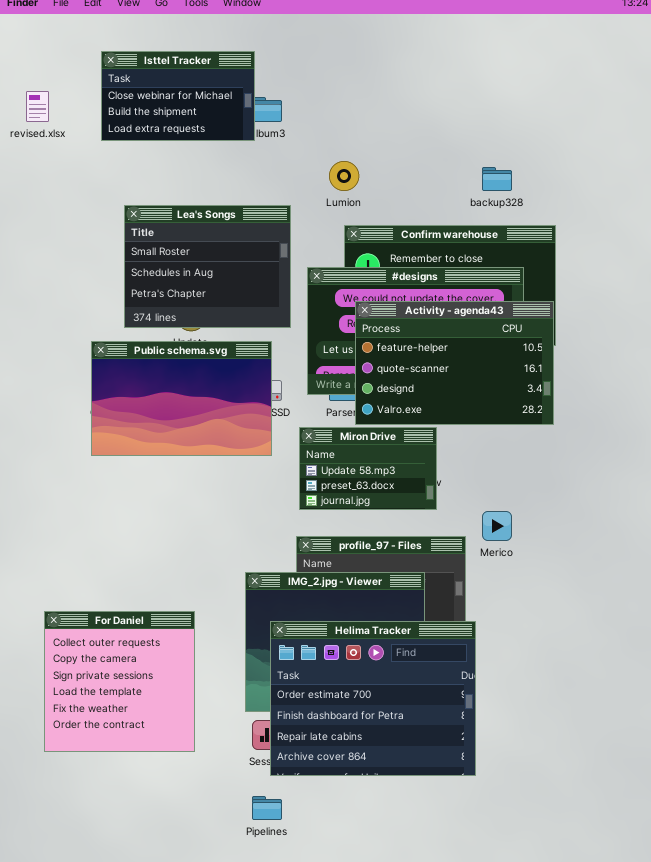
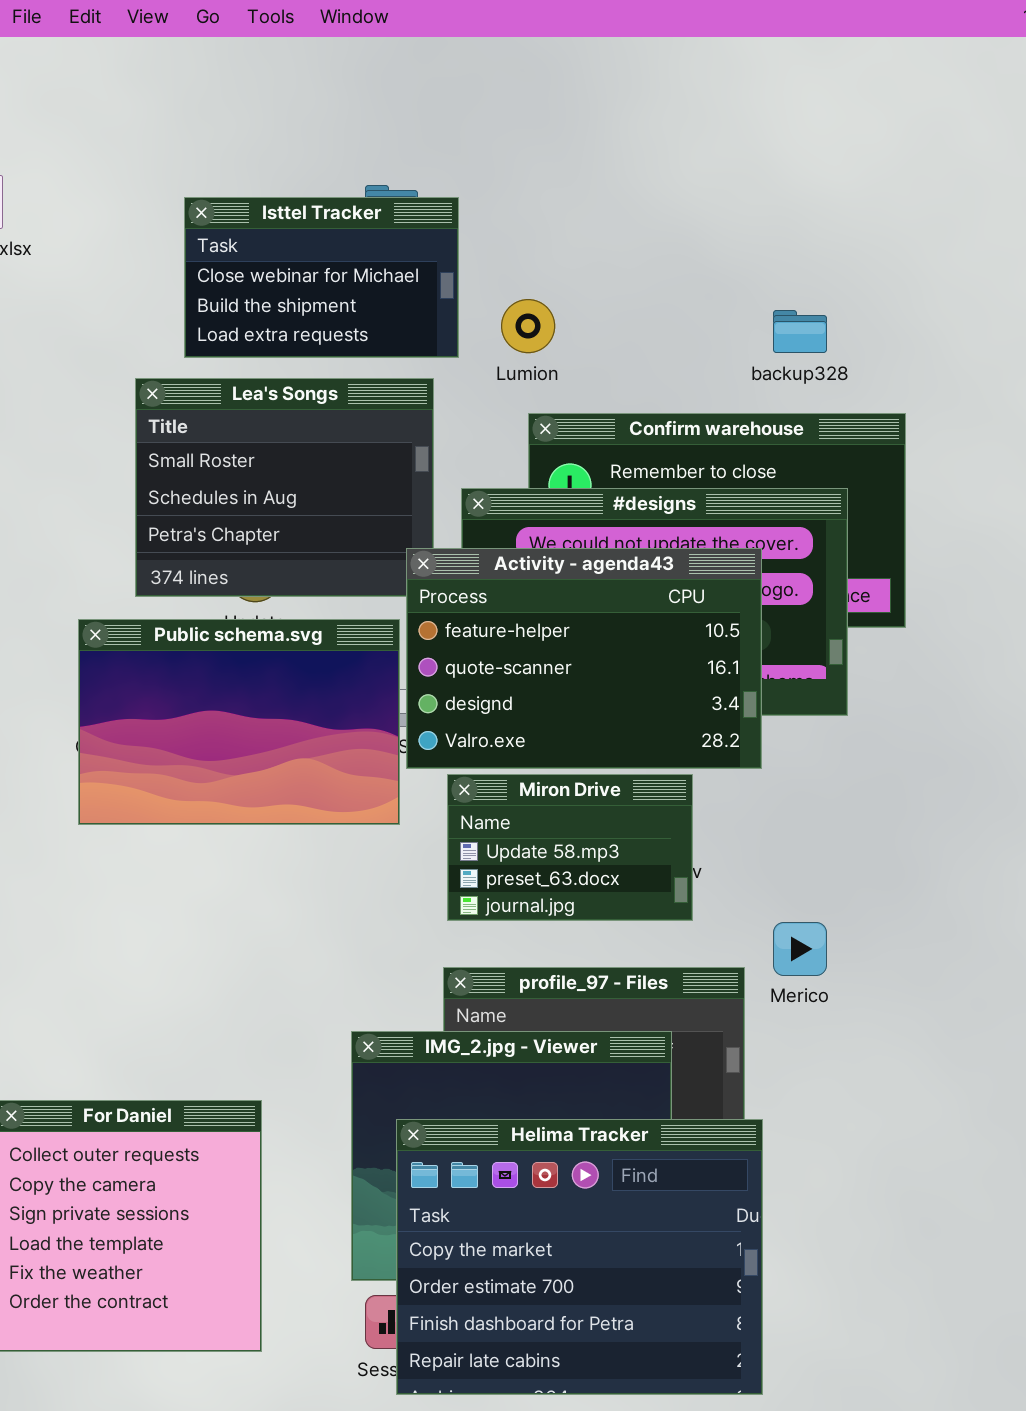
Isttel Tracker: [101,51,255,141] -> [184,197,459,358], moved
Activity - agenda43: [355,301,554,425] -> [406,548,762,769], moved
Helima Tracker: [270,621,476,776] -> [396,1119,763,1395], scrolled up 1 row

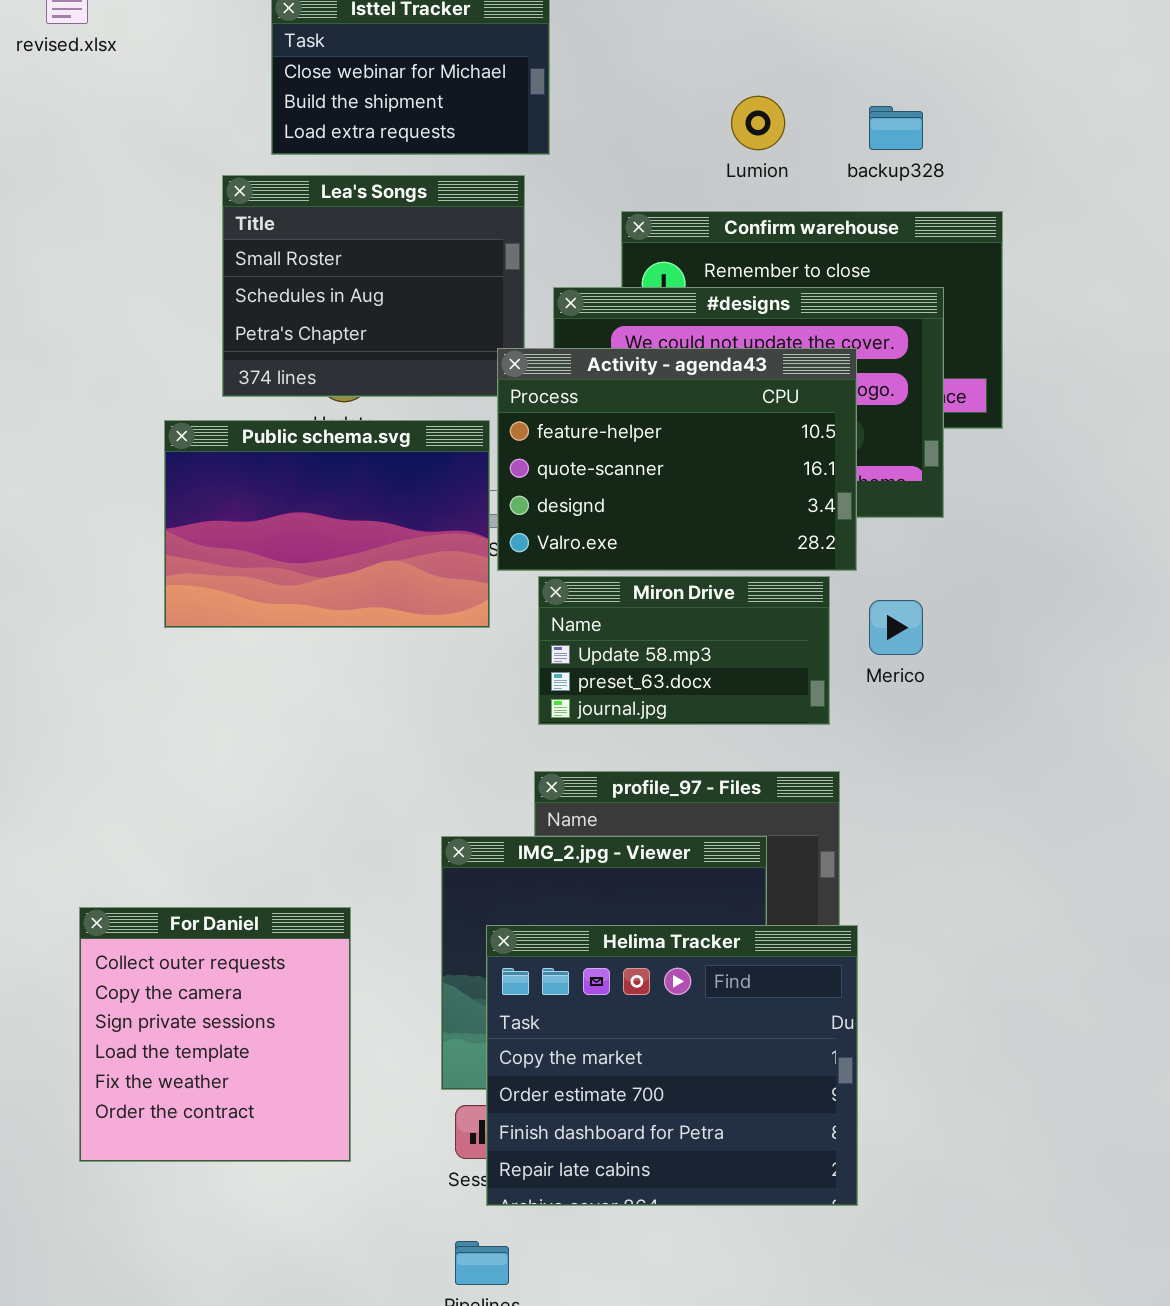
Lumion: [501,299,555,353] -> [731,96,785,150], moved
Miron Drive: [447,774,693,921] -> [538,576,830,725], resized
Merico: [773,922,827,976] -> [869,600,923,655], moved

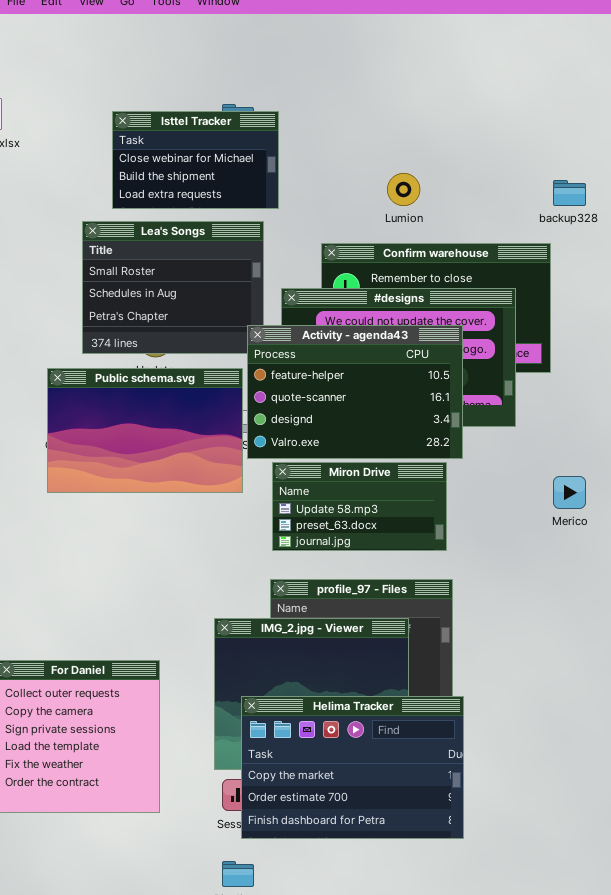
backup328: [869,106,923,150] -> [553,180,586,206], moved
Merico: [869,600,923,655] -> [553,476,586,509], moved
Helima Tracker: [486,925,858,1206] -> [241,696,464,839], resized

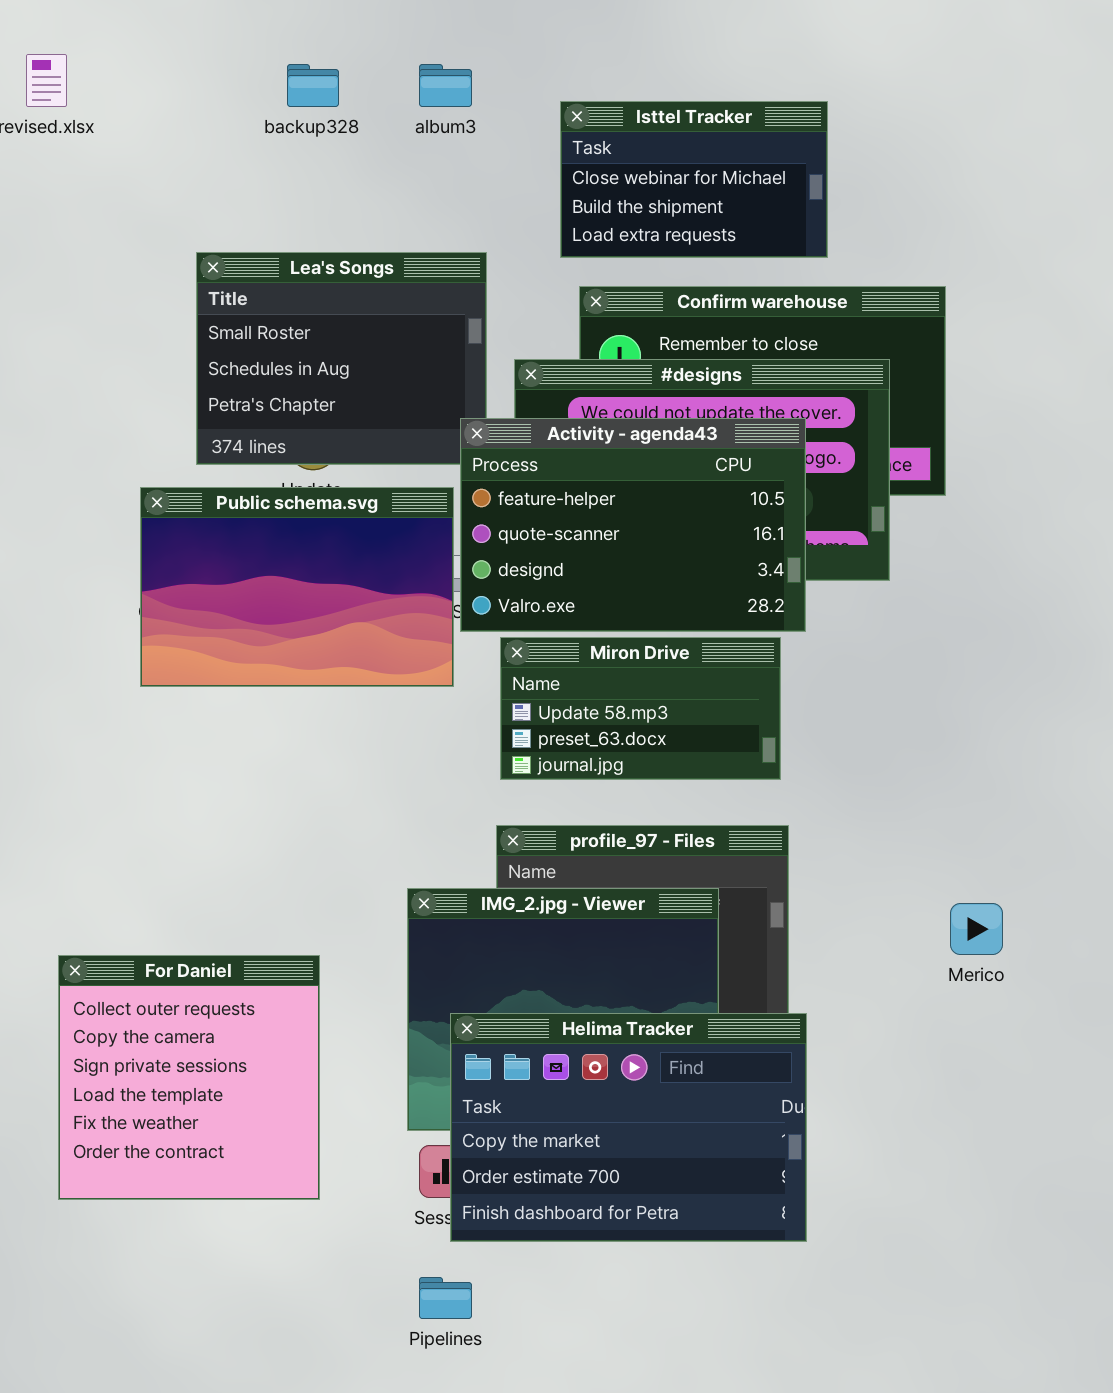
Isttel Tracker: [112,111,279,209] -> [560,101,828,258], moved
backup328: [553,180,586,206] -> [287,64,339,107], moved
Merico: [553,476,586,509] -> [950,903,1003,955], moved

